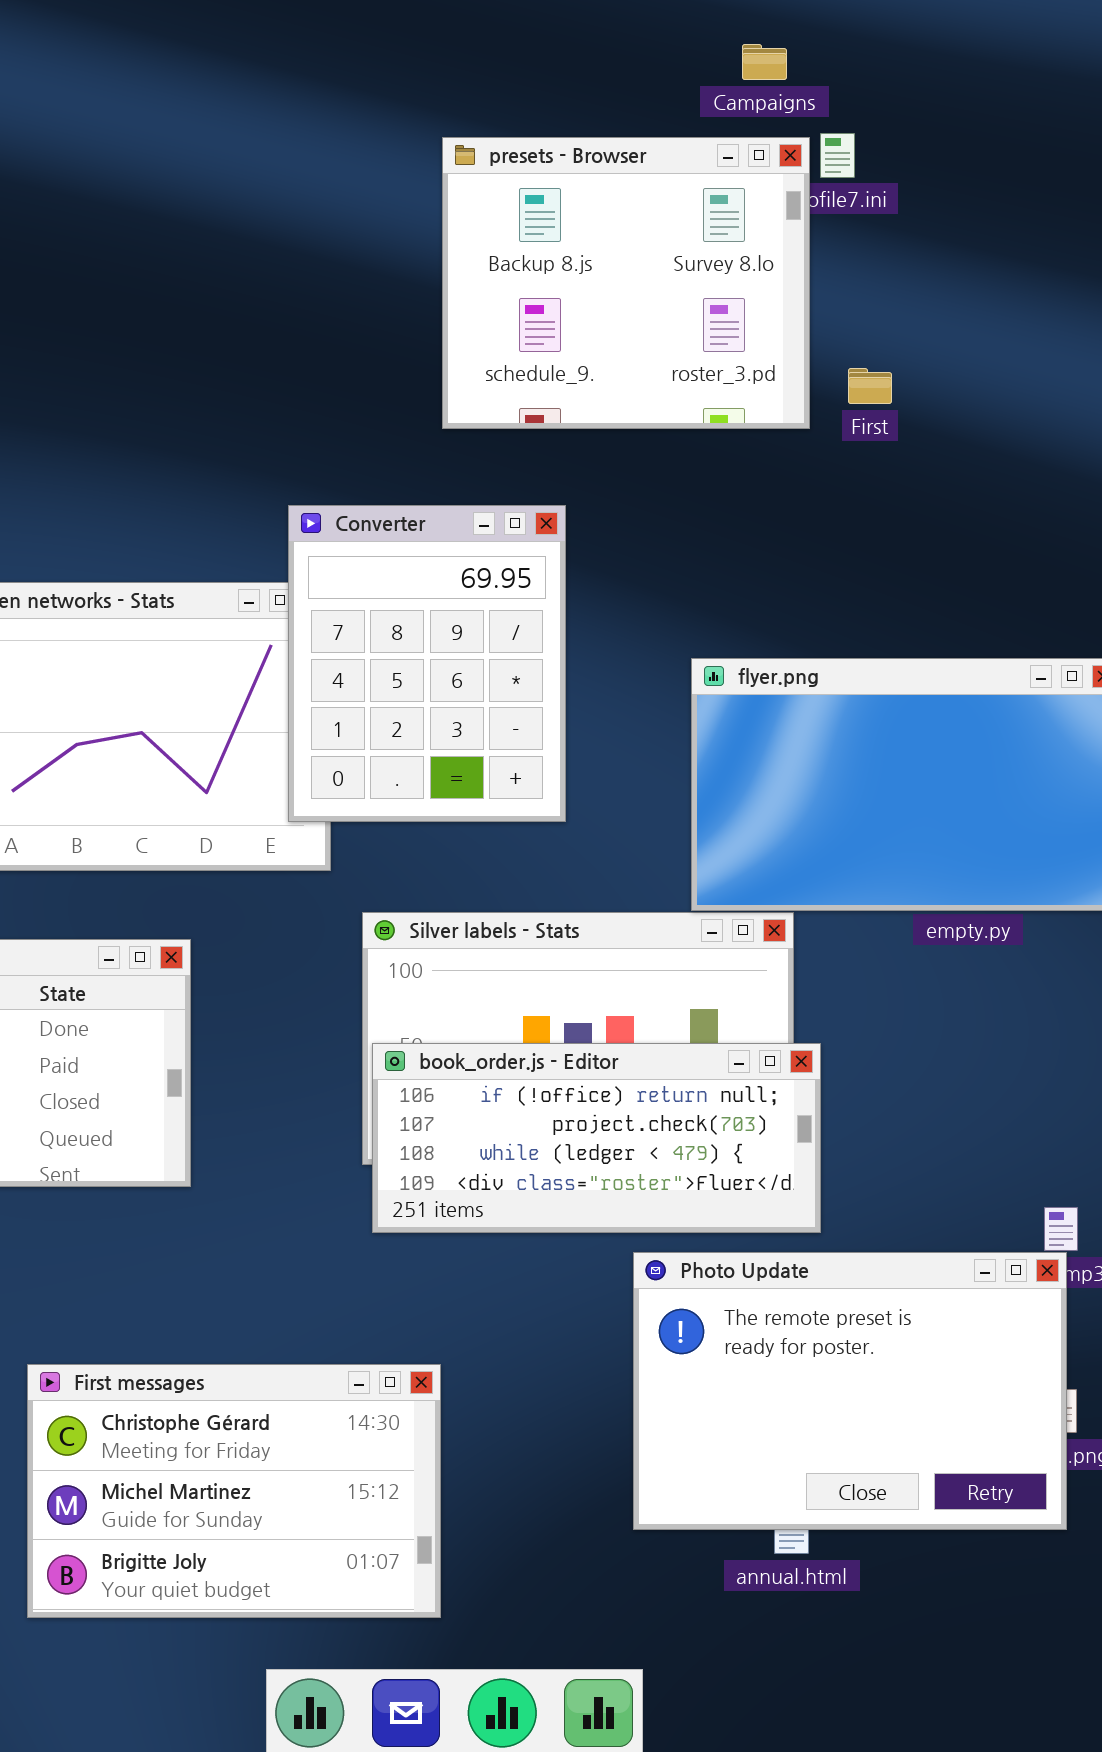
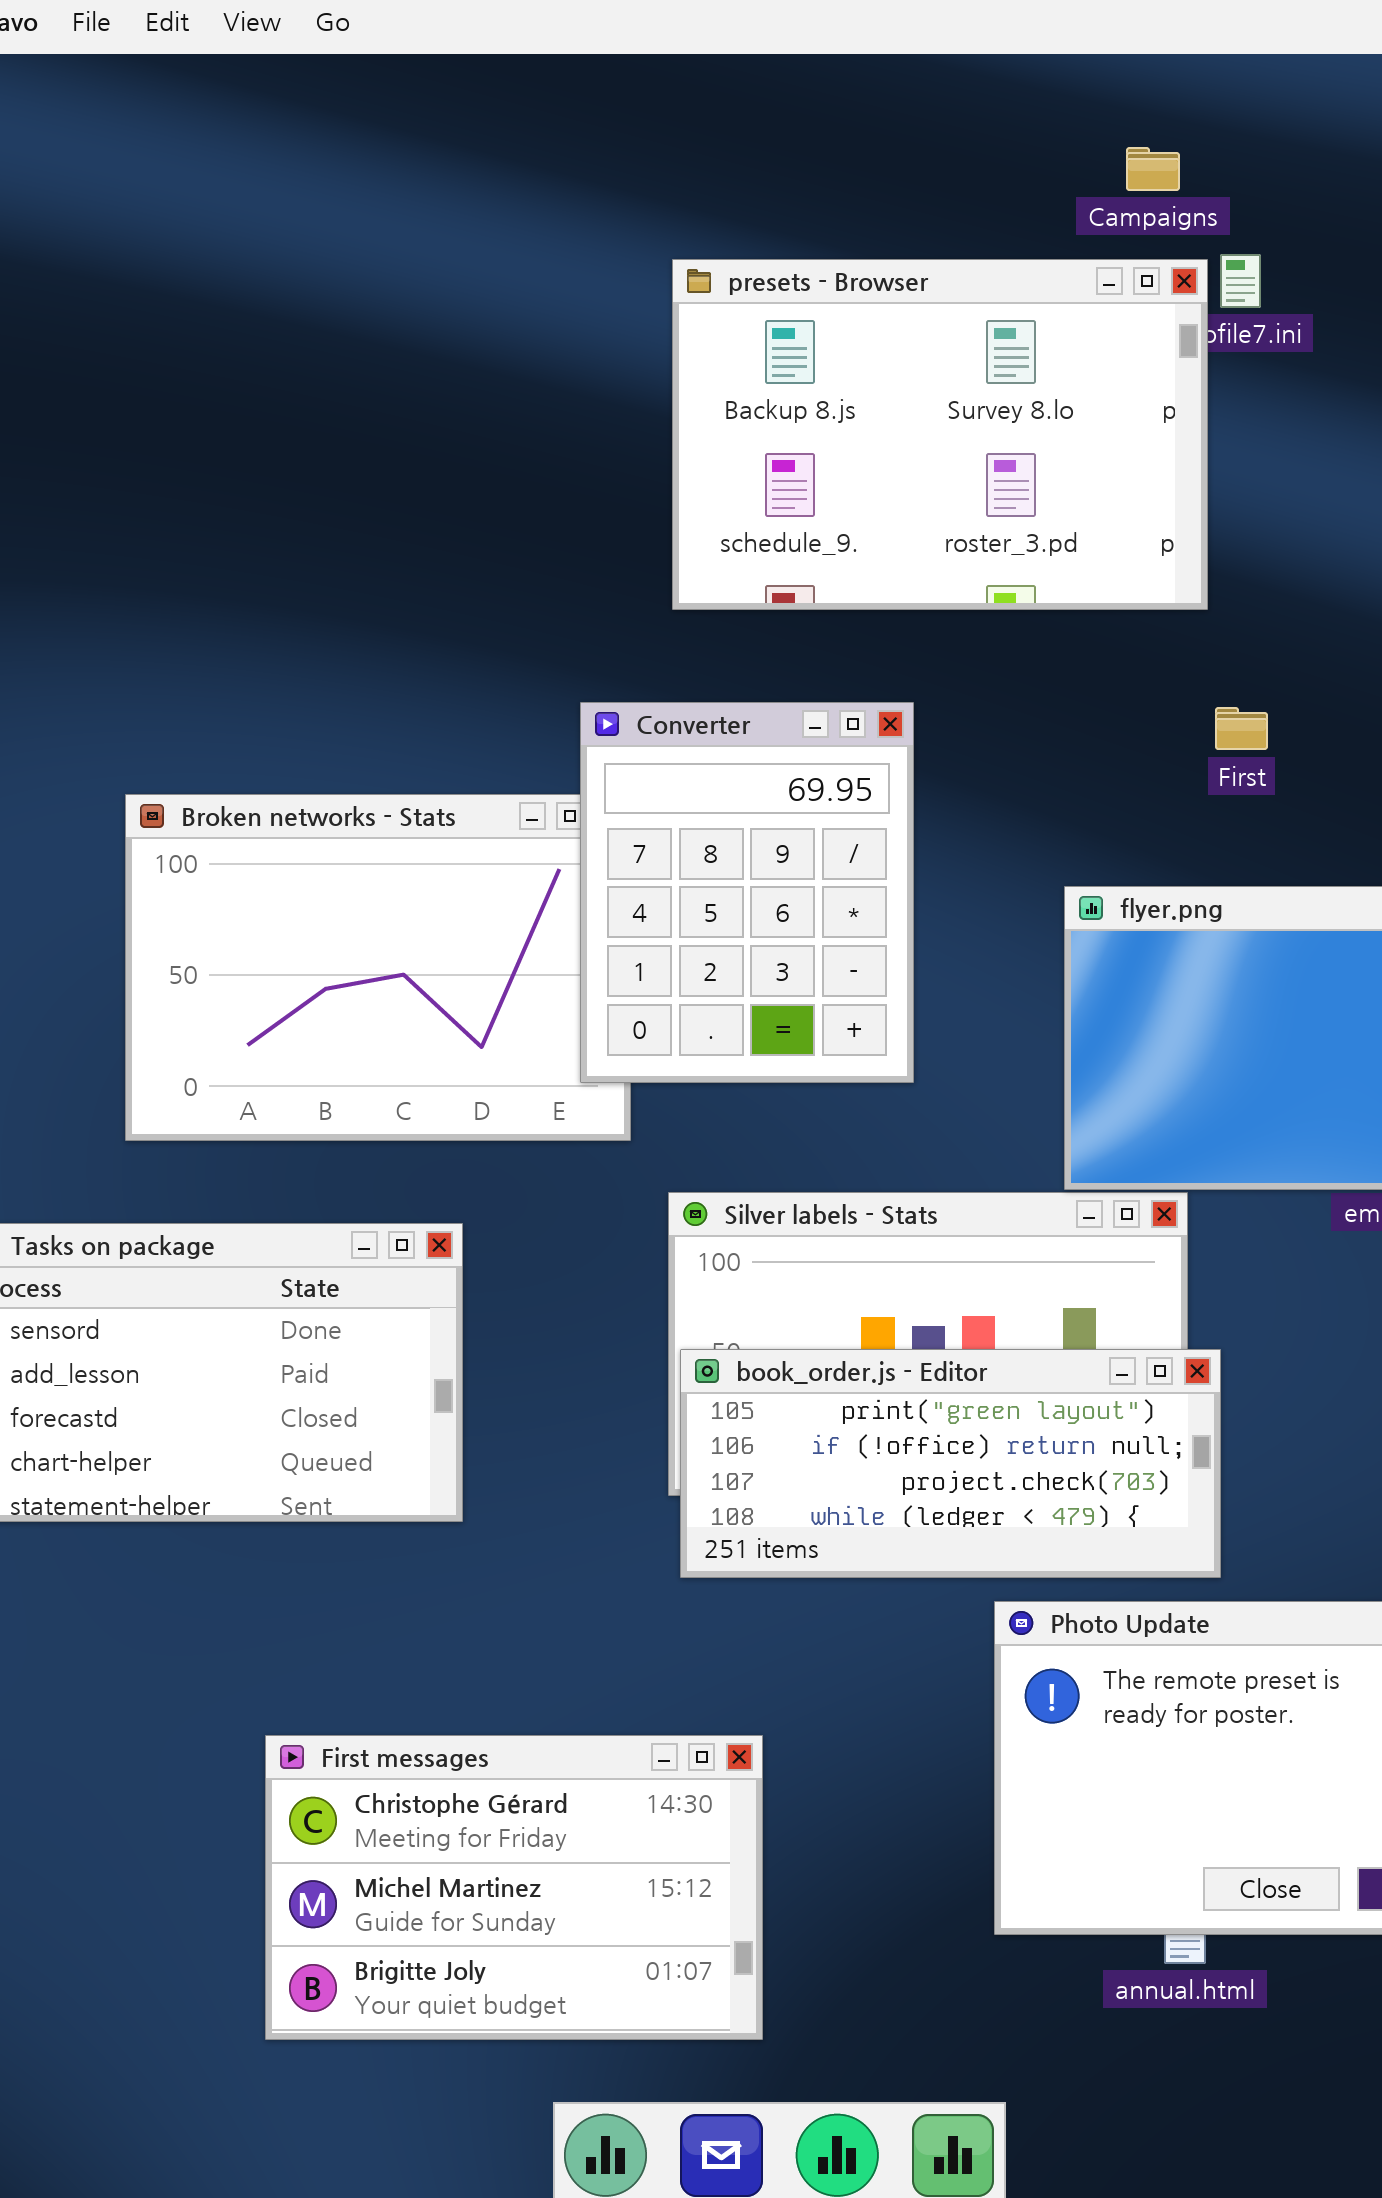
presets - Browser: [442,137,810,429] -> [672,259,1208,610], resized
First: [848,368,892,404] -> [1215,707,1268,750], moved
book_order.js - Editor: [372,1043,821,1233] -> [680,1349,1221,1578], scrolled up 1 row

